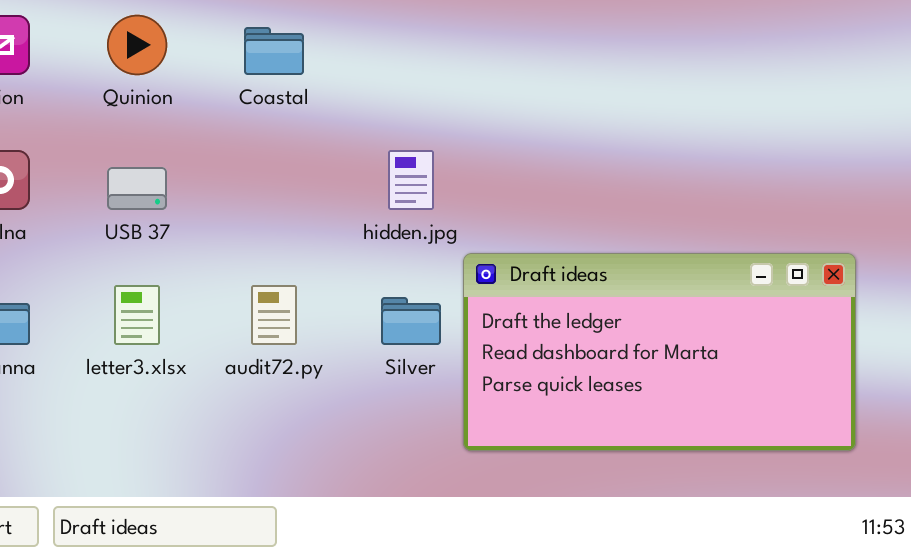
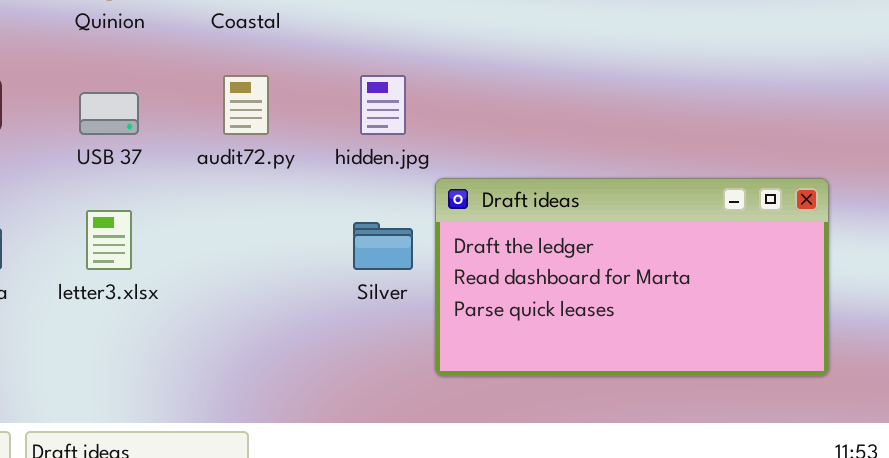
audit72.py: [251,285,297,345] -> [223,75,269,135], moved

